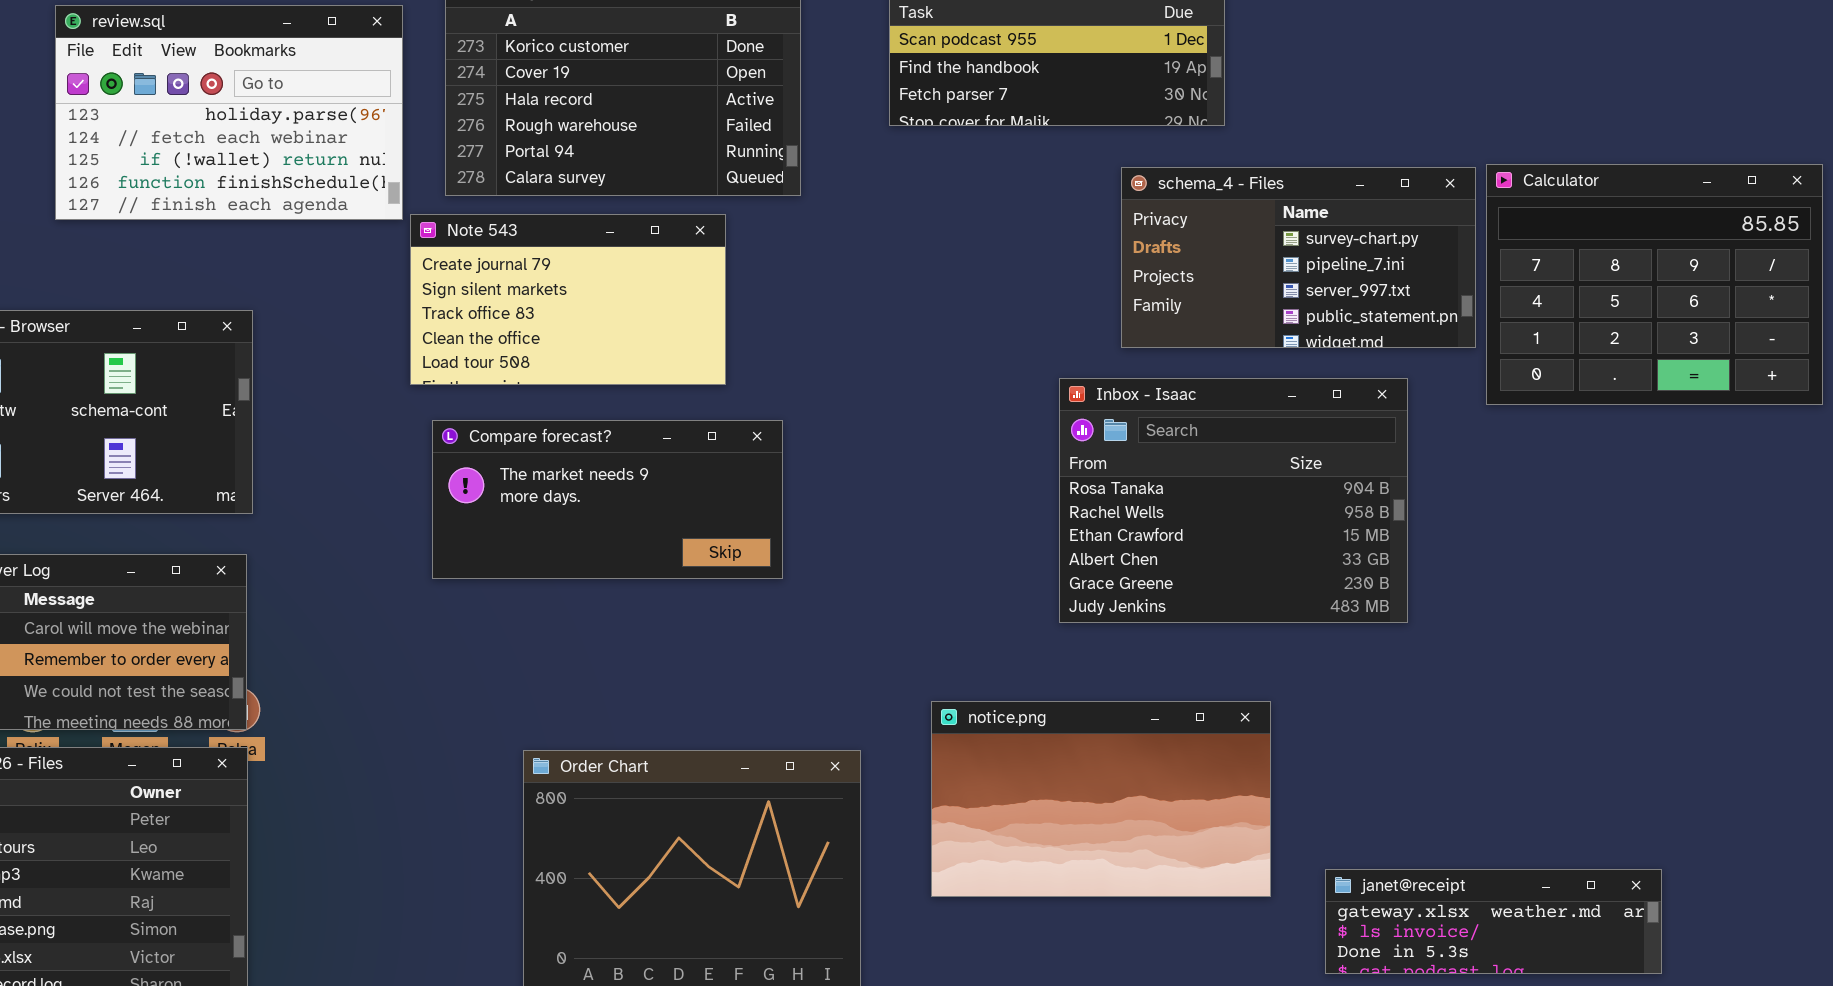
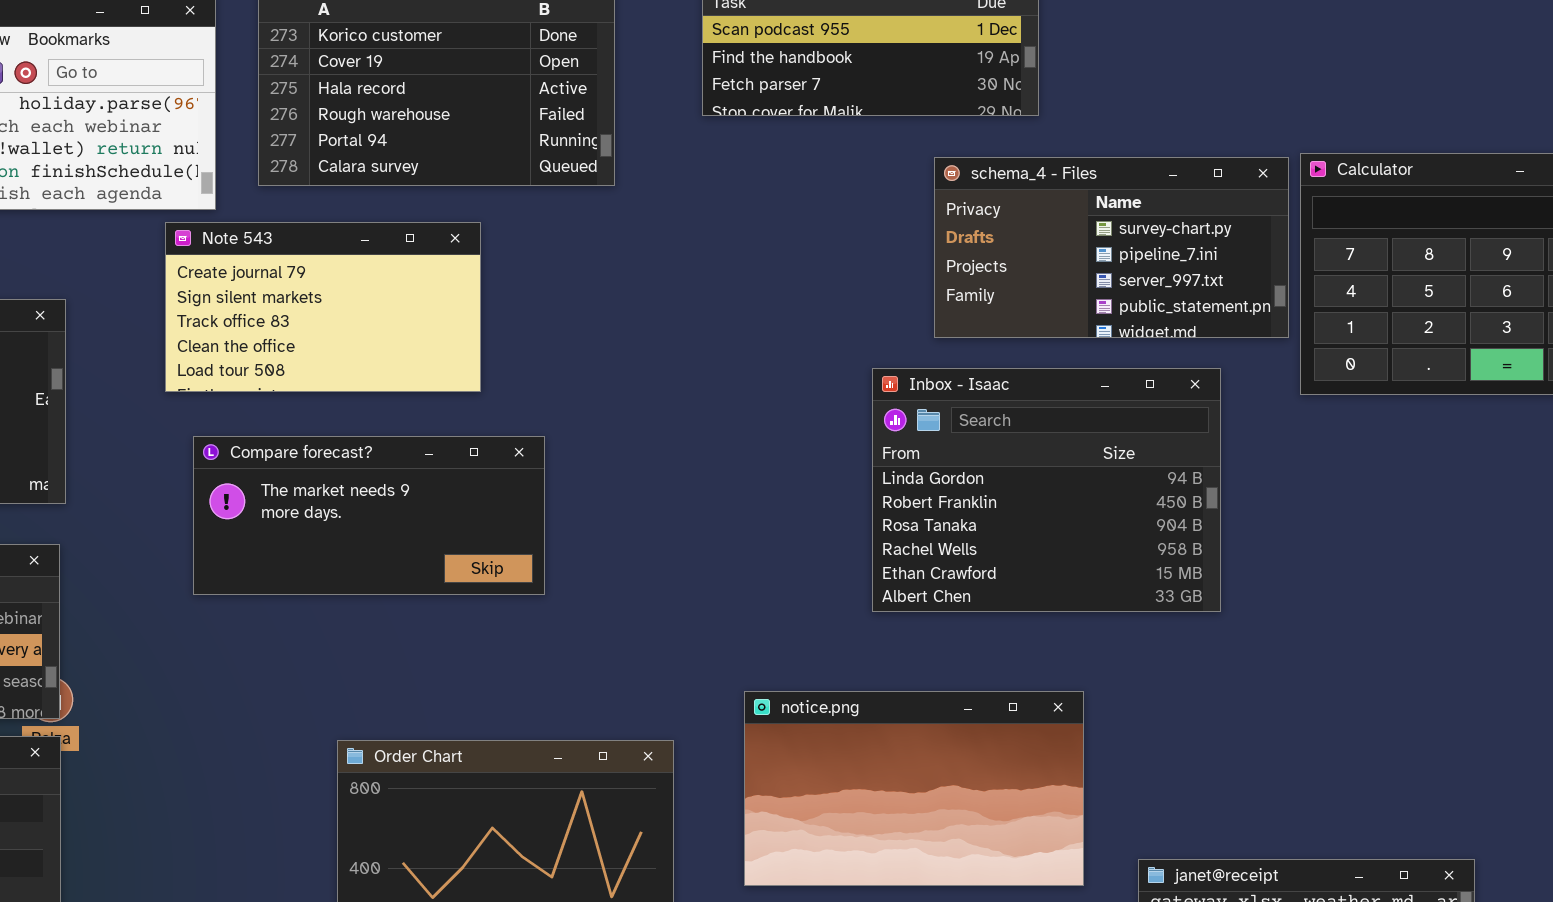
Note 543: [410,214,726,385] -> [165,222,481,392], moved
Inbox - Isaac: [1059,378,1408,623] -> [872,368,1221,612], scrolled up 2 rows
Compare forecast?: [432,420,783,579] -> [193,436,545,595], moved

